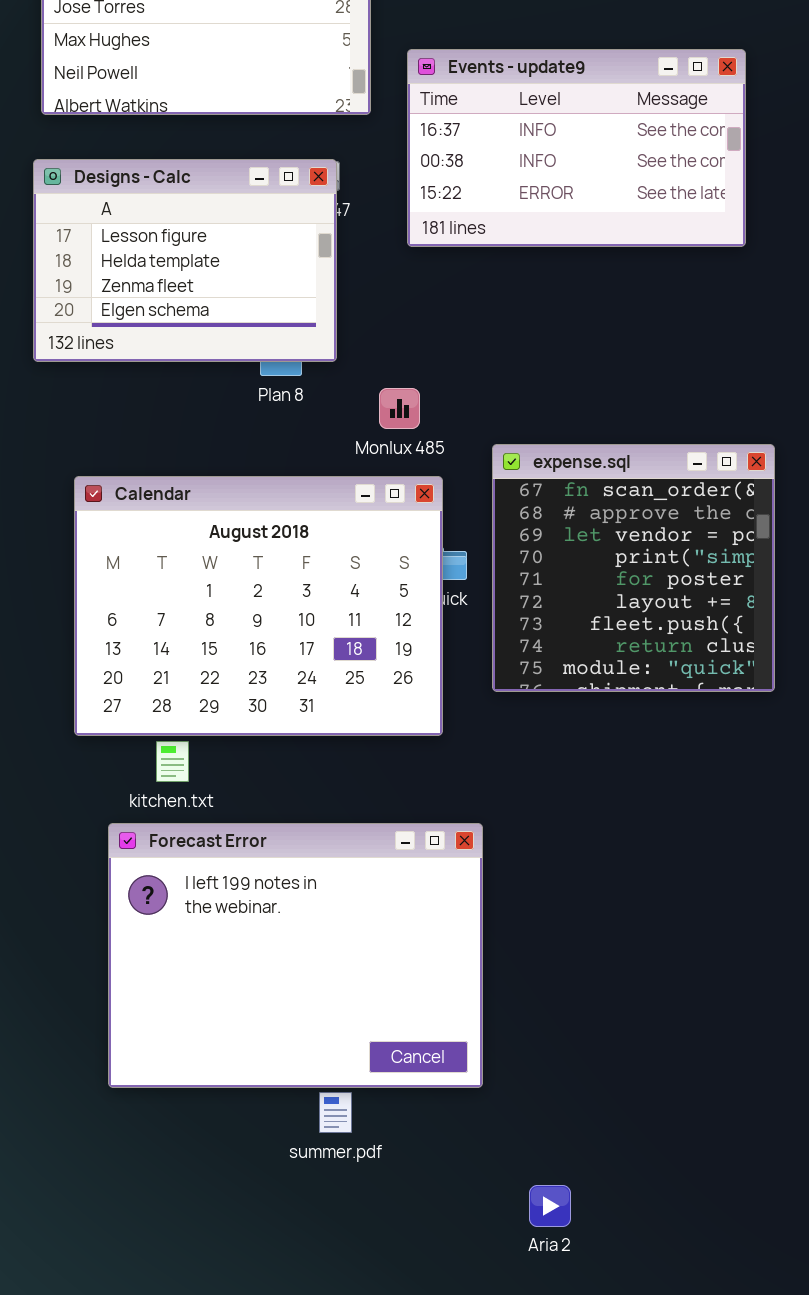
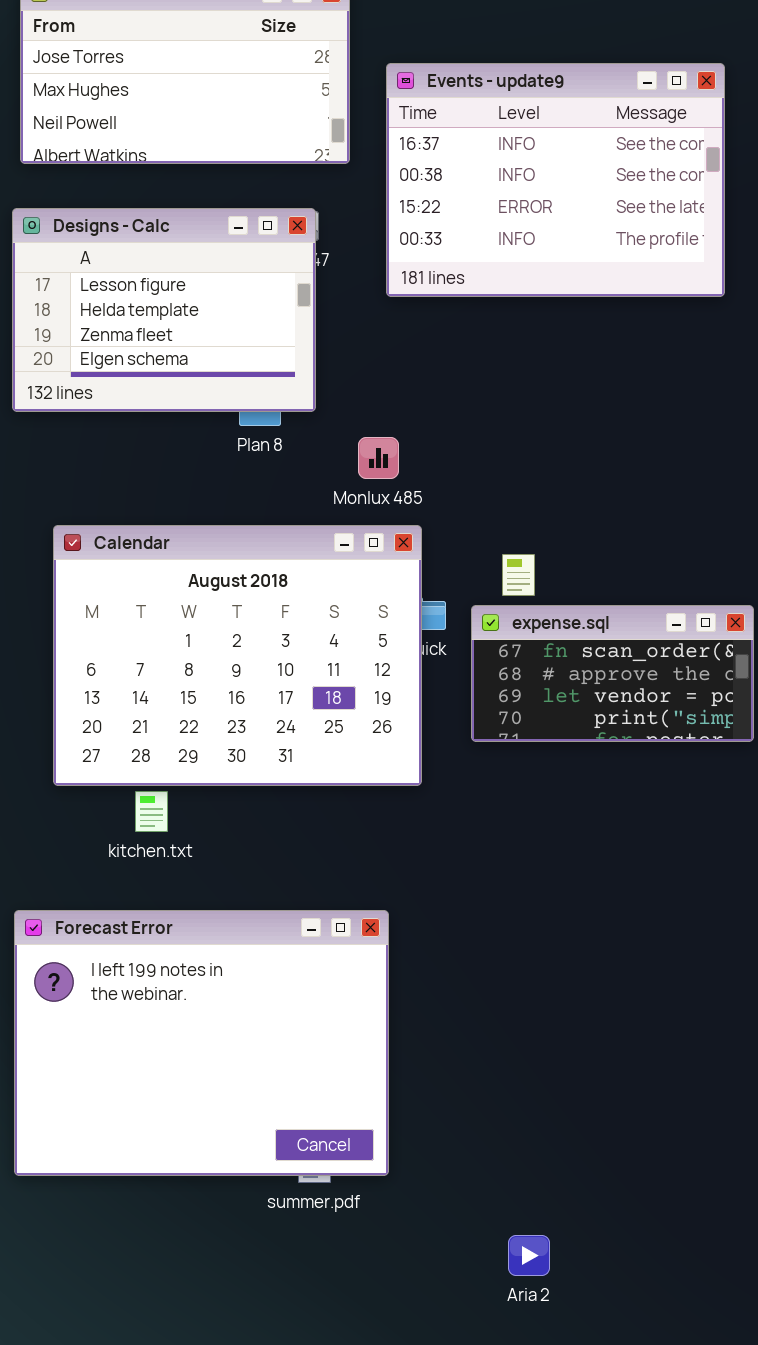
Events - update9: [407,49,746,247] -> [386,63,725,297], resized
expense.sql: [492,444,775,692] -> [471,605,754,742], resized
Forecast Error: [108,823,483,1088] -> [14,910,389,1176], moved

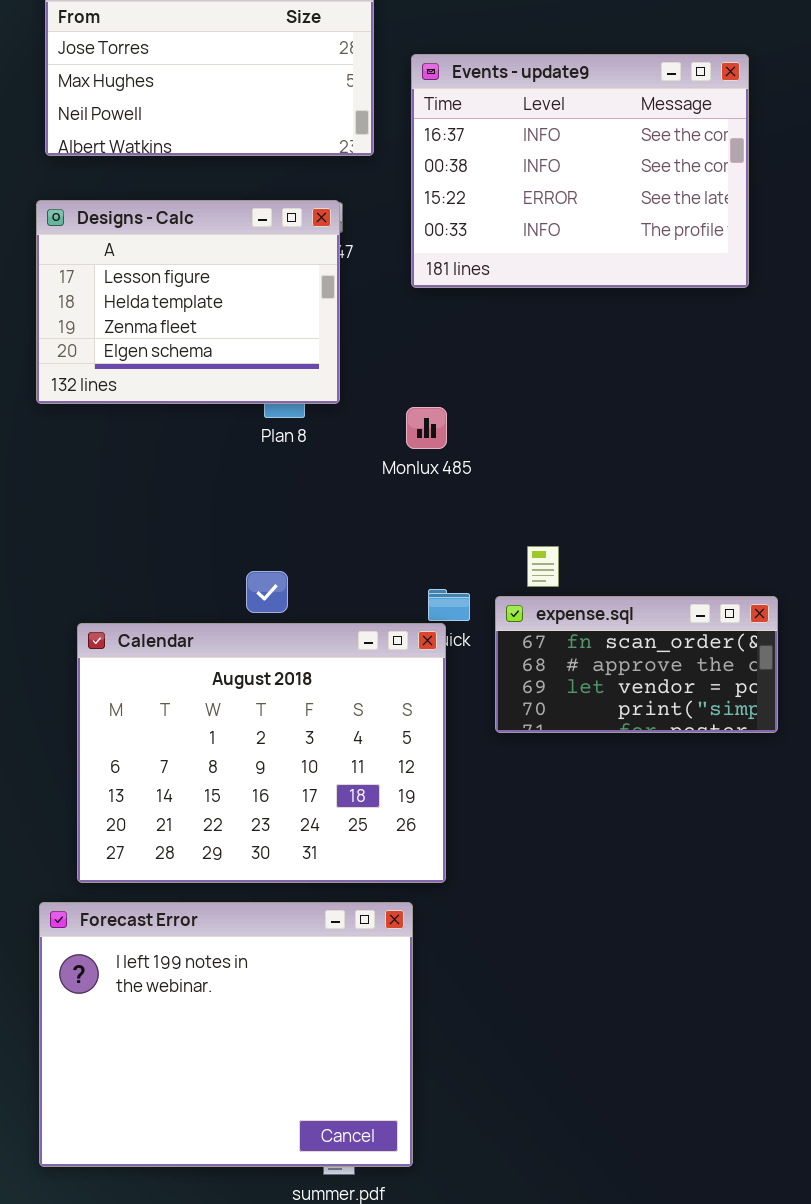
Monlux 485: [358,437,399,479] -> [406,407,447,449], moved
Calendar: [53,525,422,786] -> [77,623,446,883], moved

